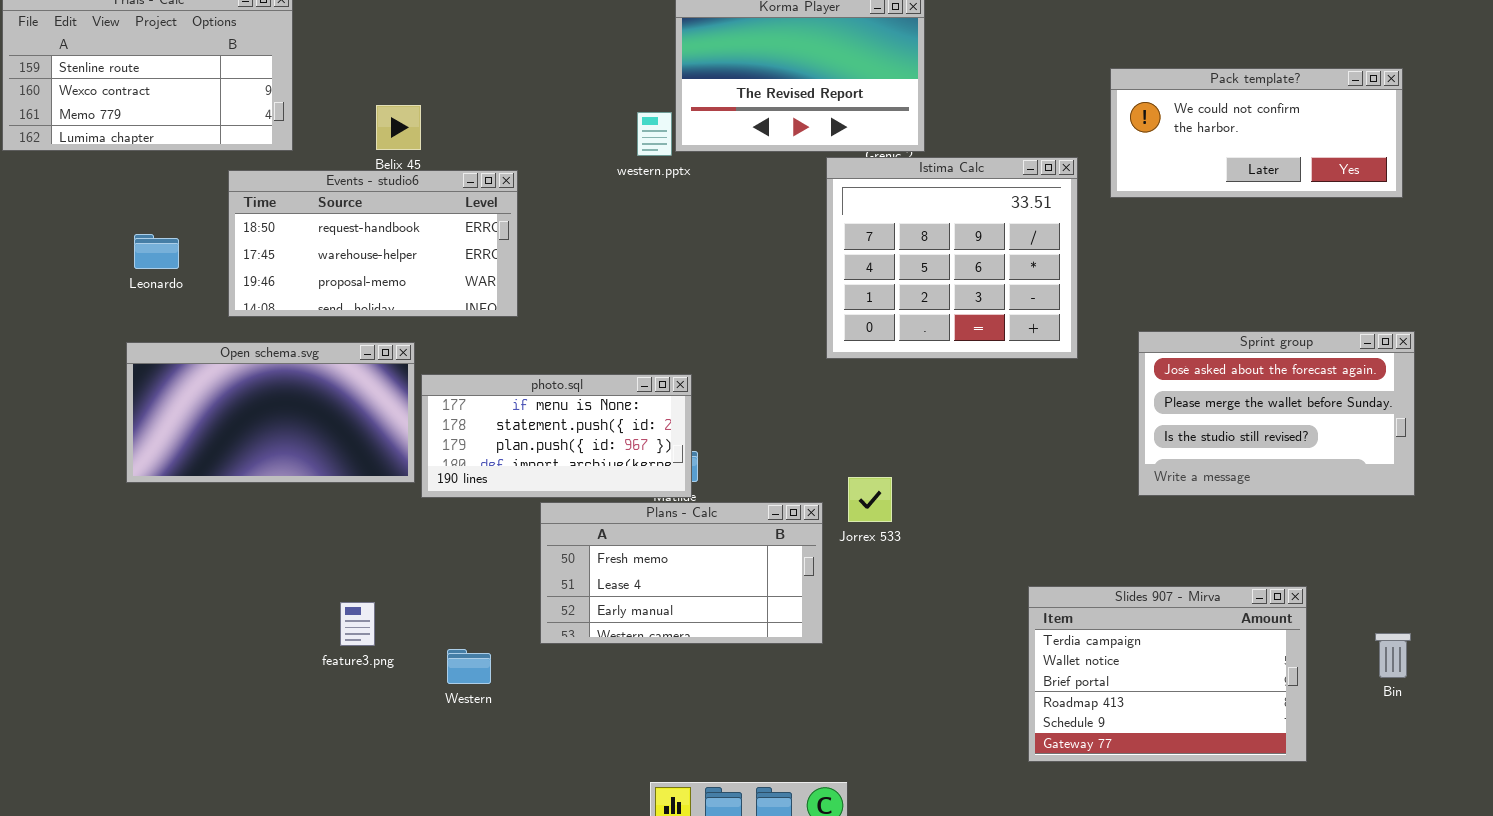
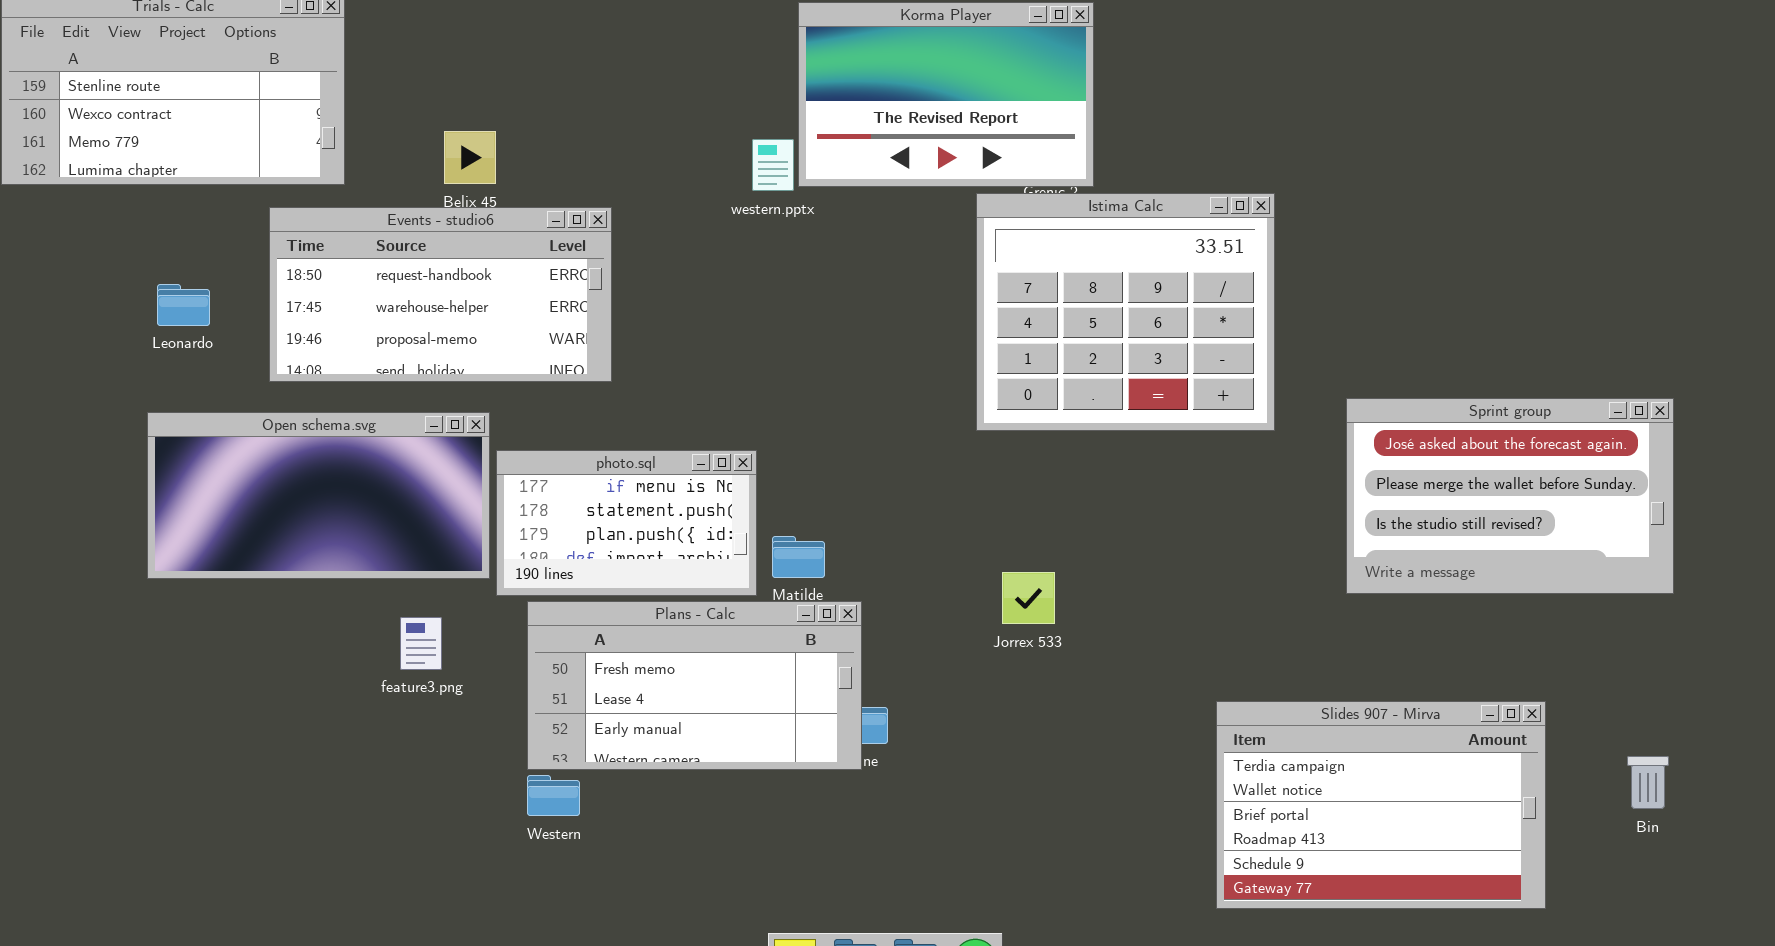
Pack template?: [1110,68,1403,198] -> none, closed
photo.sql: [421,374,692,498] -> [496,450,757,596], resized
Plans - Calc: [540,502,823,644] -> [527,601,862,770], moved
feature3.png: [340,602,375,646] -> [400,617,442,670], moved

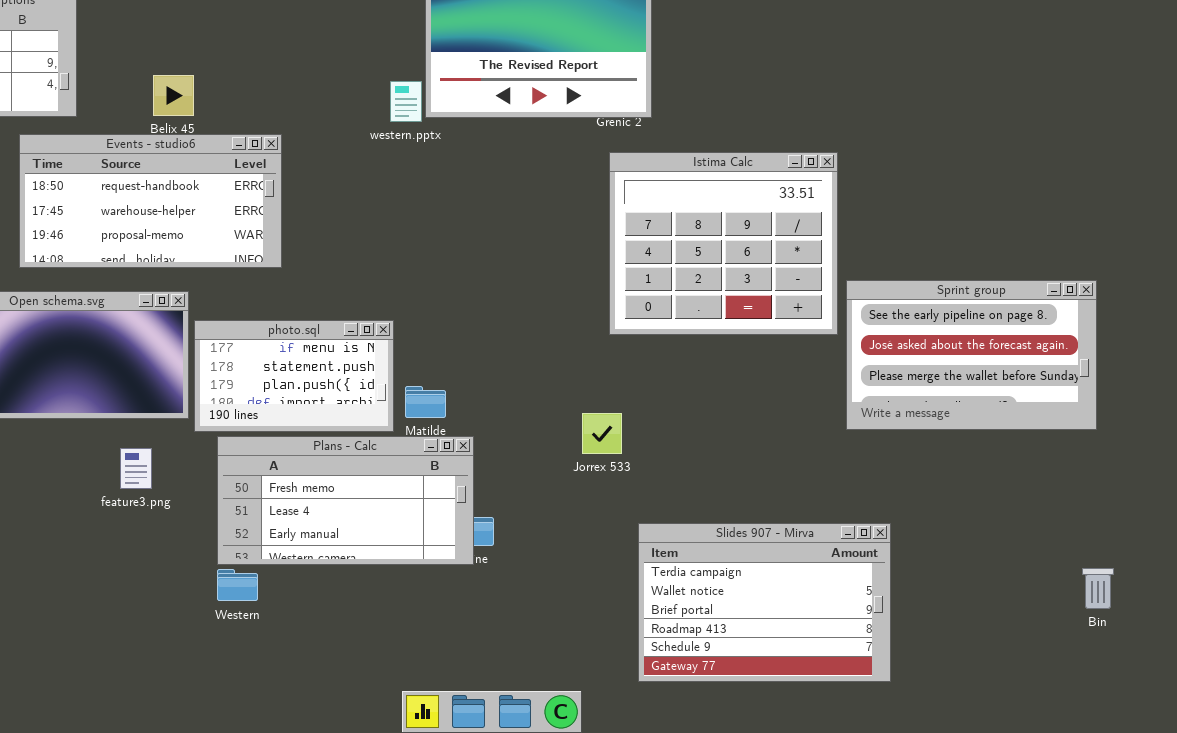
Istima Calc: [976,193,1275,431] -> [609,152,838,335], moved
Sprint group: [1346,398,1674,594] -> [846,280,1097,430], scrolled up 1 row
Slides 907 - Mirva: [1216,701,1546,909] -> [638,523,891,682], moved
Bin: [1627,756,1669,809] -> [1082,568,1114,609], moved

